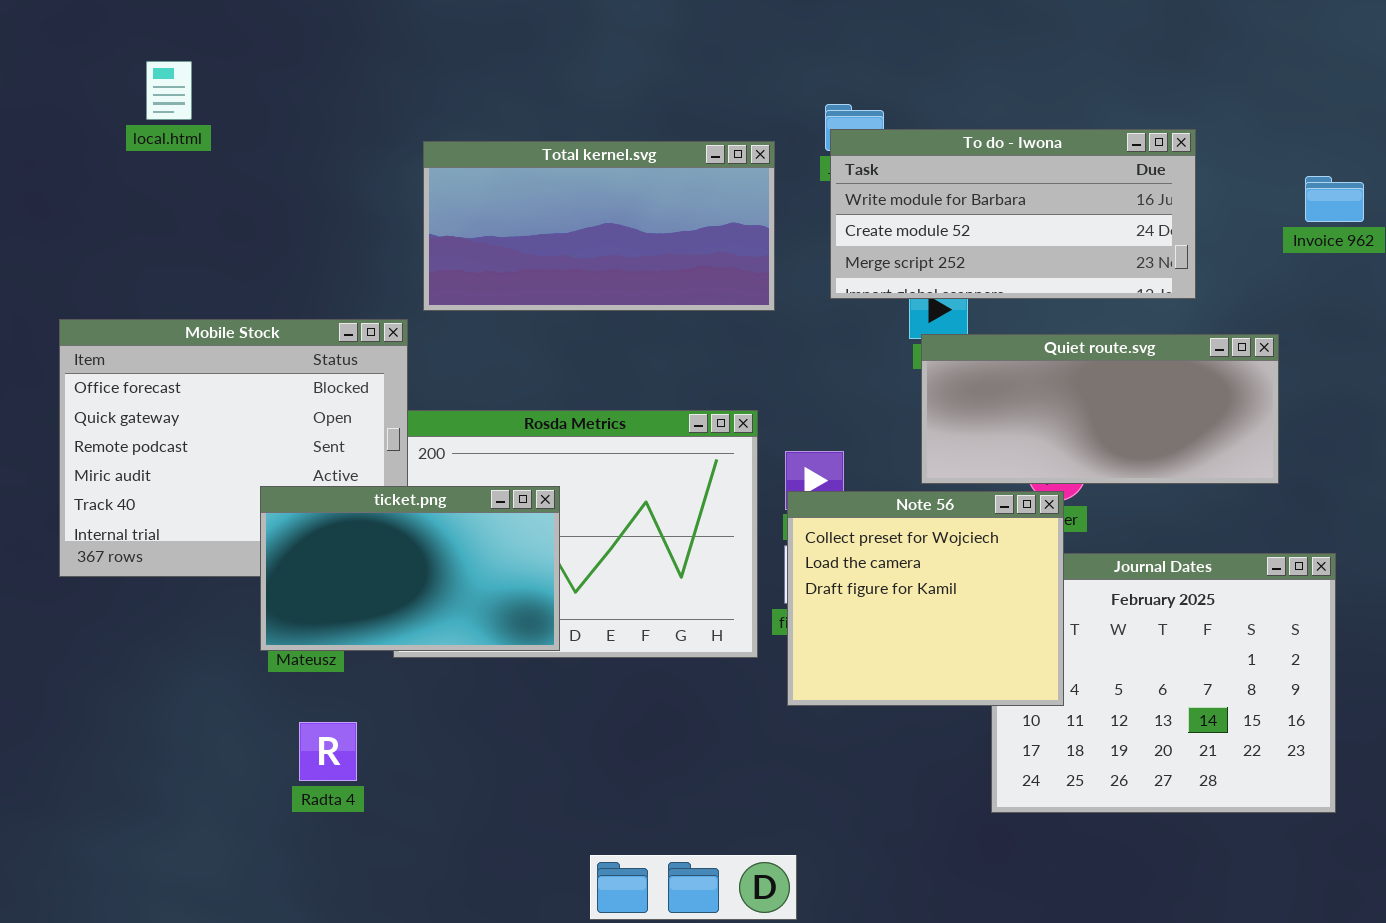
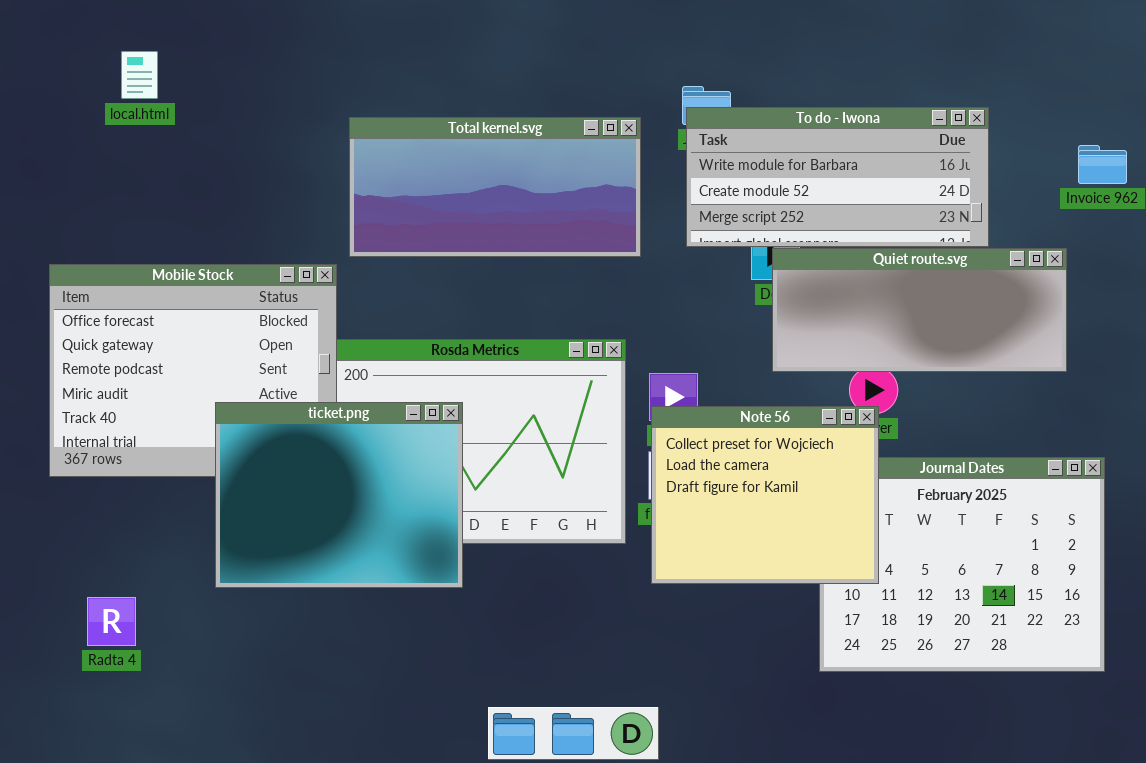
Quiet route.svg: [921,334,1279,484] -> [772,248,1067,372], moved
ticket.png: [260,486,560,651] -> [215,402,463,588], resized
Radta 4: [299,722,357,781] -> [87,597,136,646], moved

